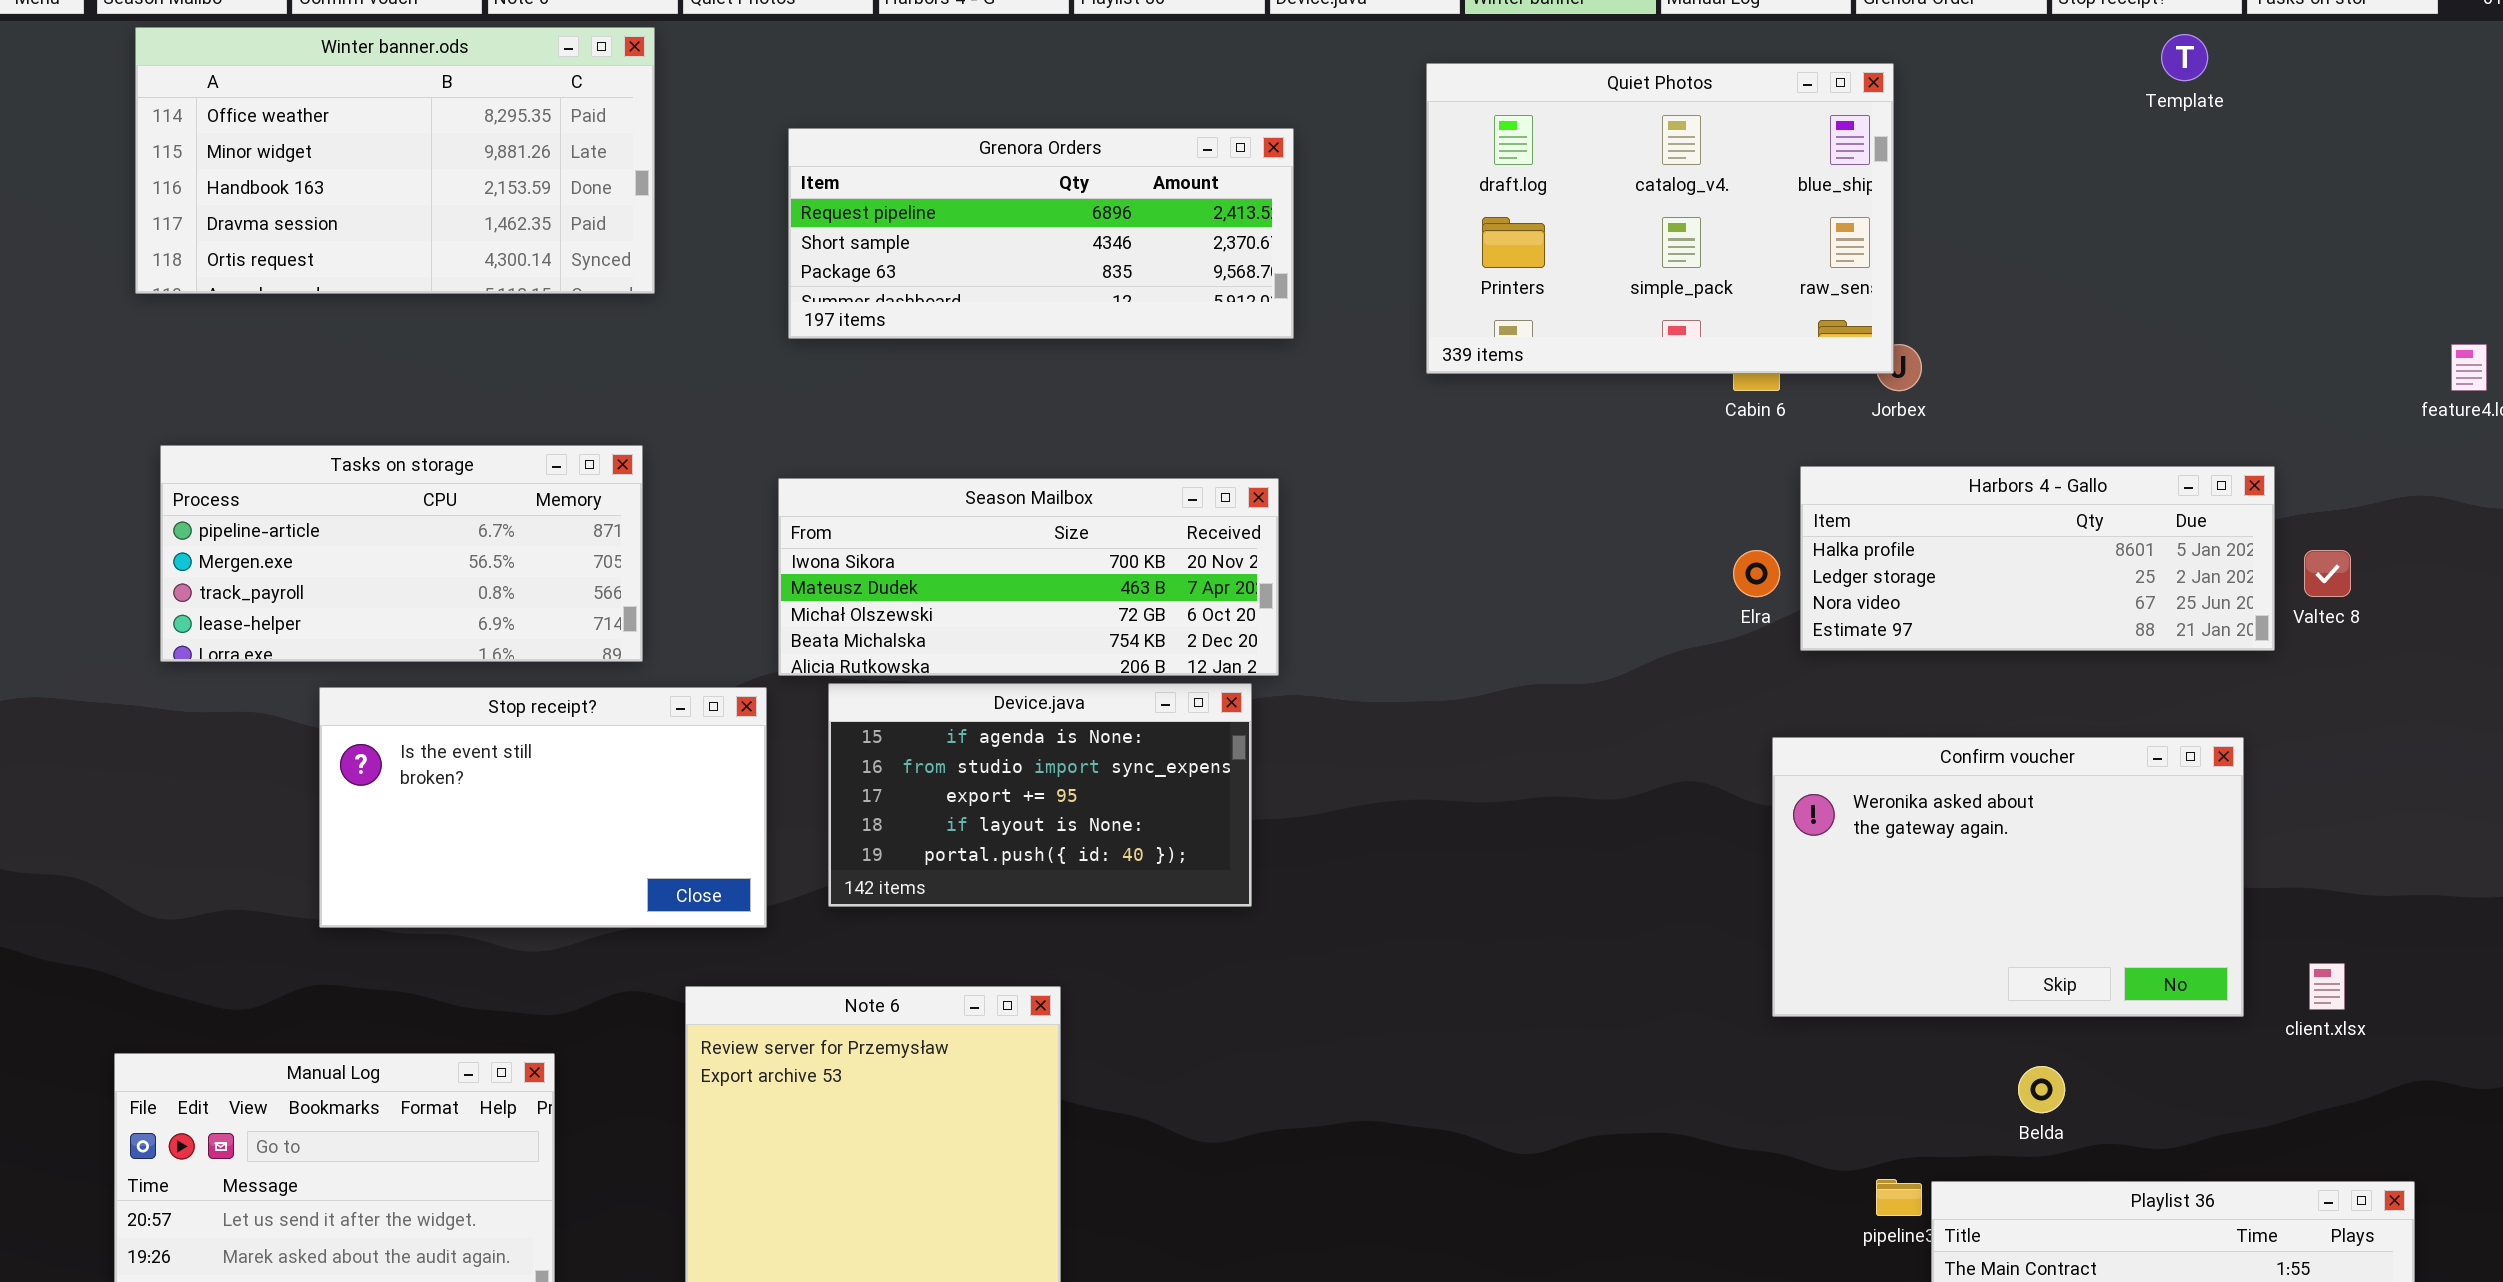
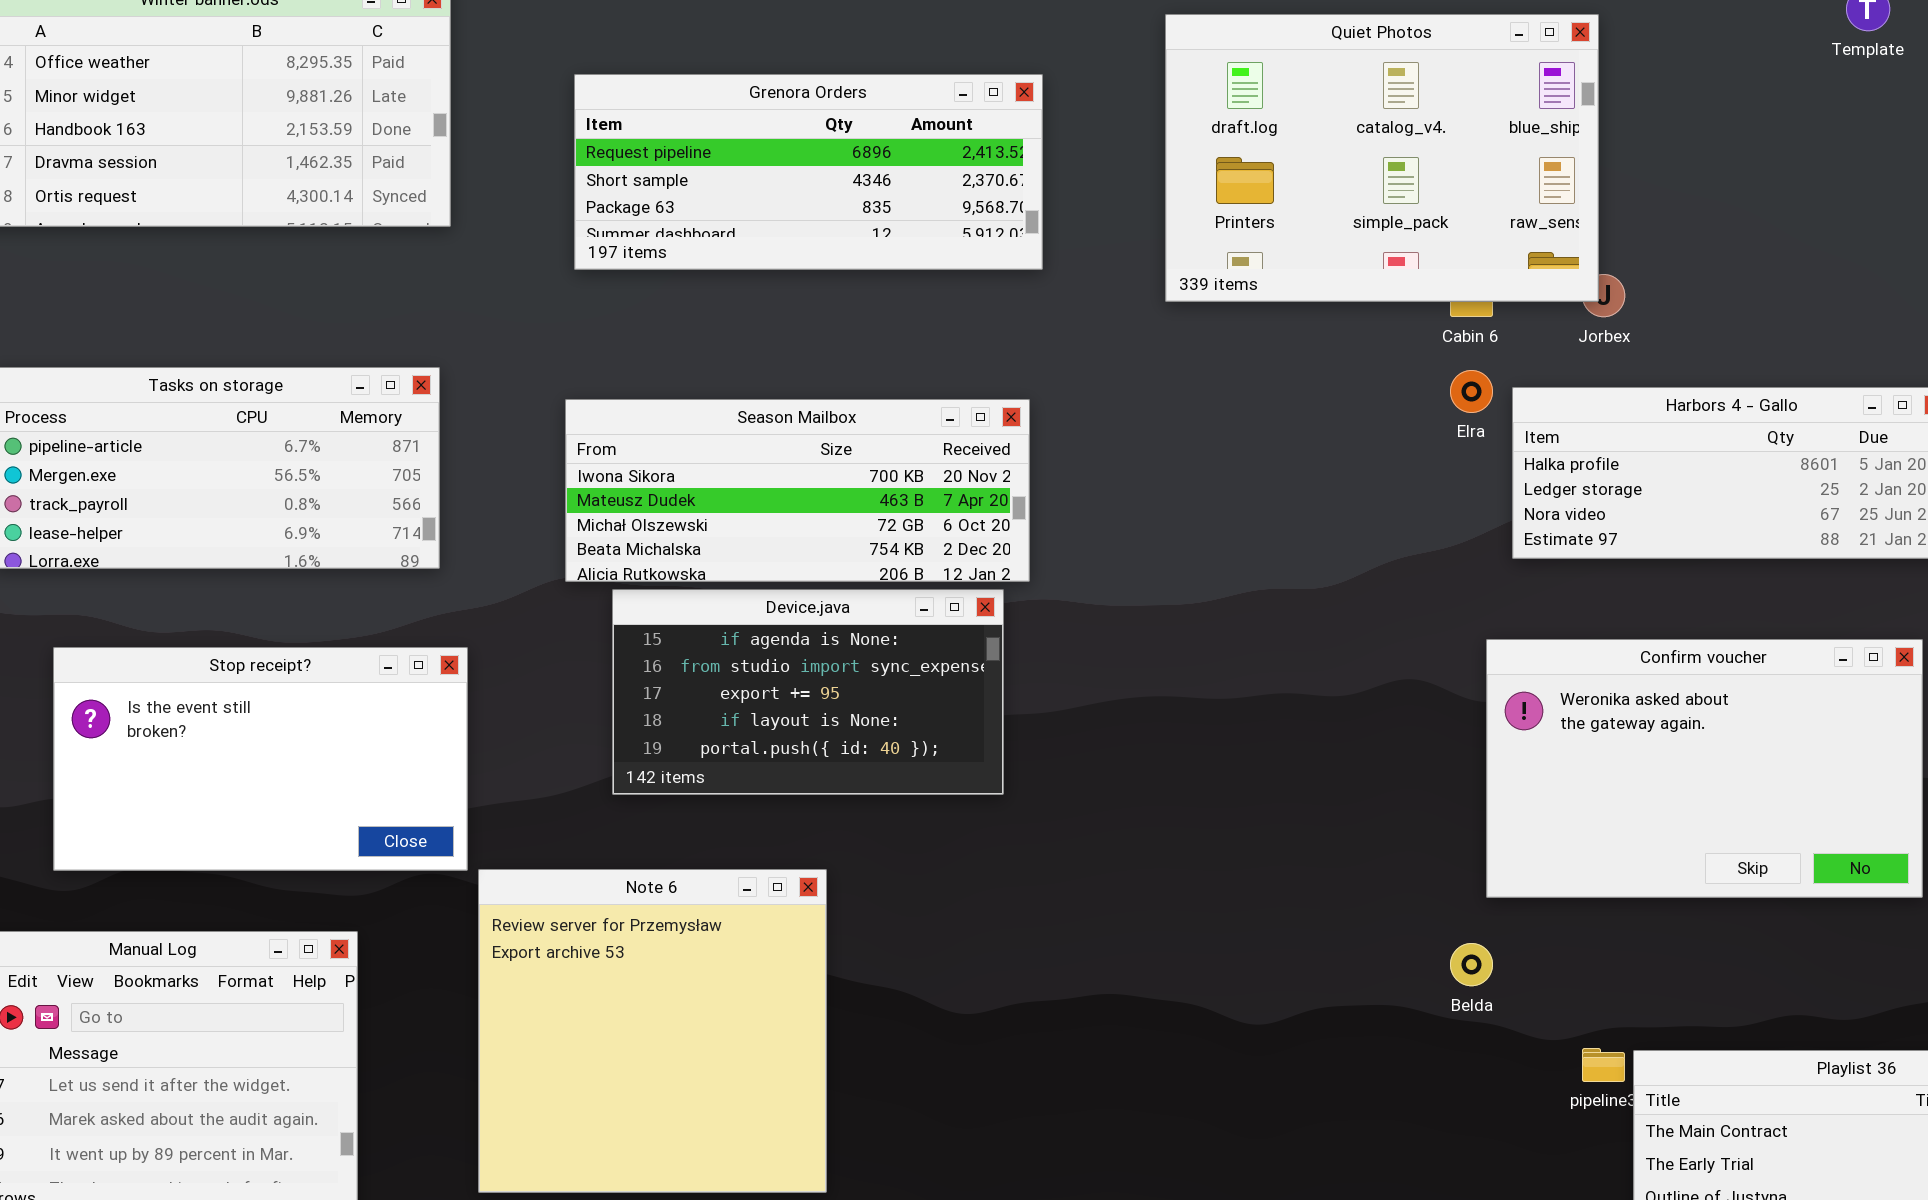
Elra: [1733,550,1780,597] -> [1450,370,1493,413], moved
Stop receipt?: [319,687,767,928] -> [53,647,468,871], moved
Belda: [2018,1066,2065,1113] -> [1450,943,1493,986], moved

